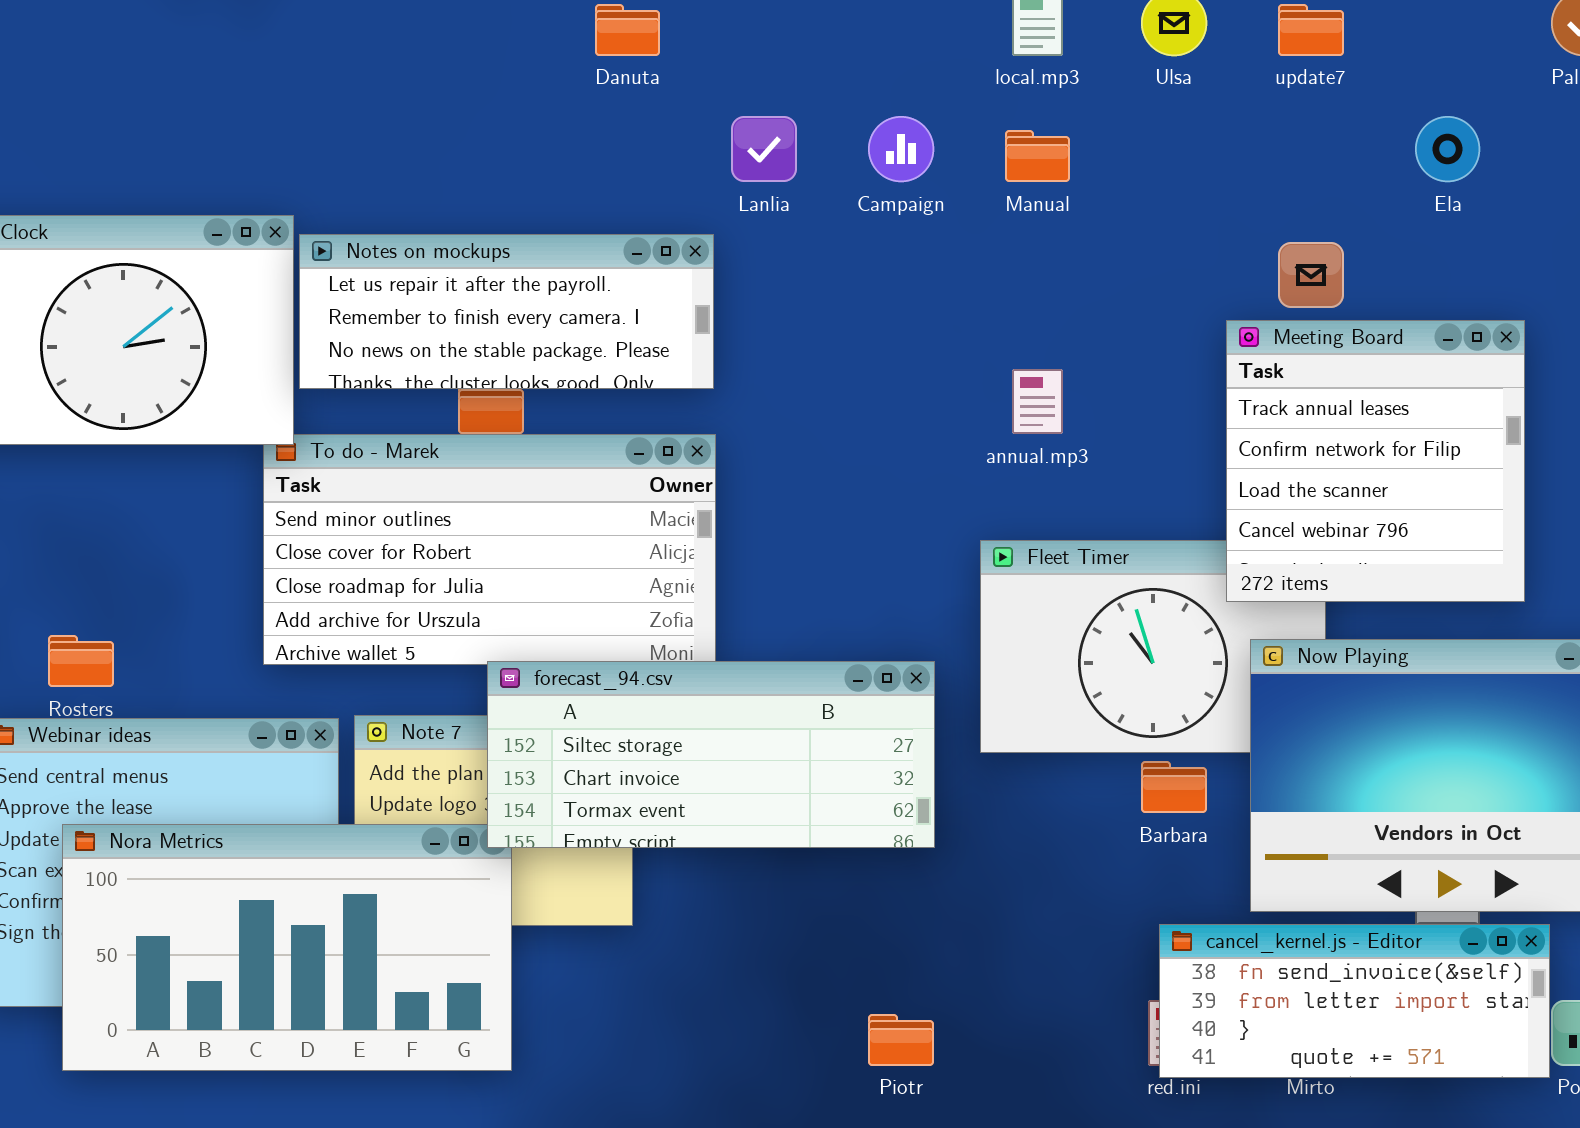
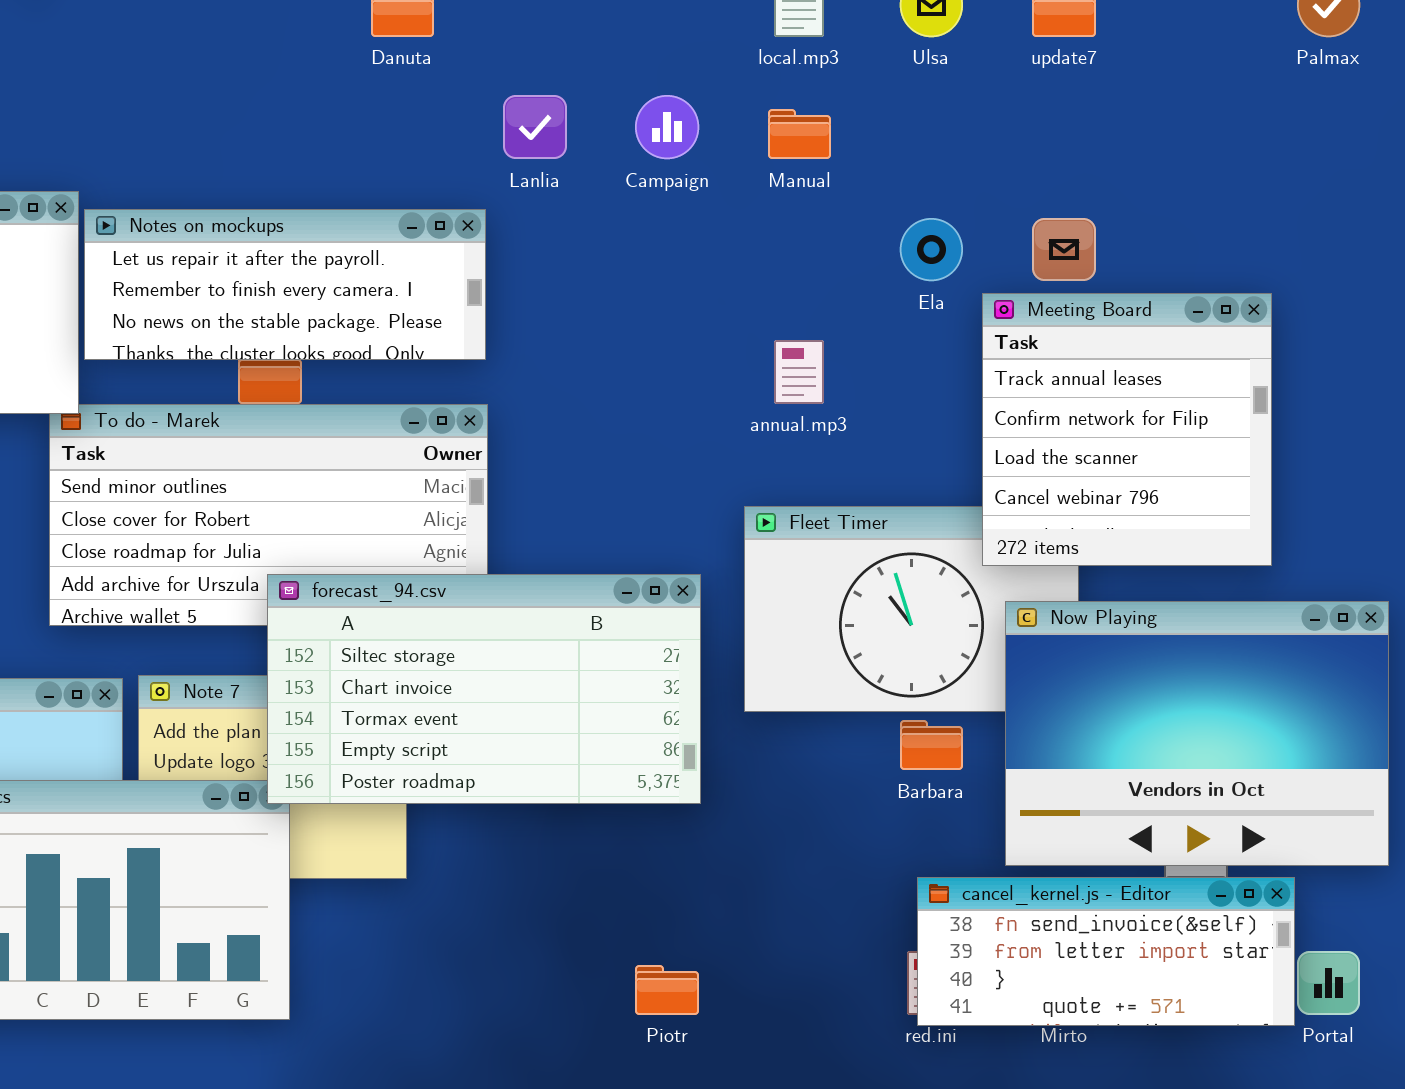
Ela: [1415,116,1480,182] -> [900,218,963,281], moved
forecast_94.csv: [487,661,935,848] -> [267,574,701,804], resized

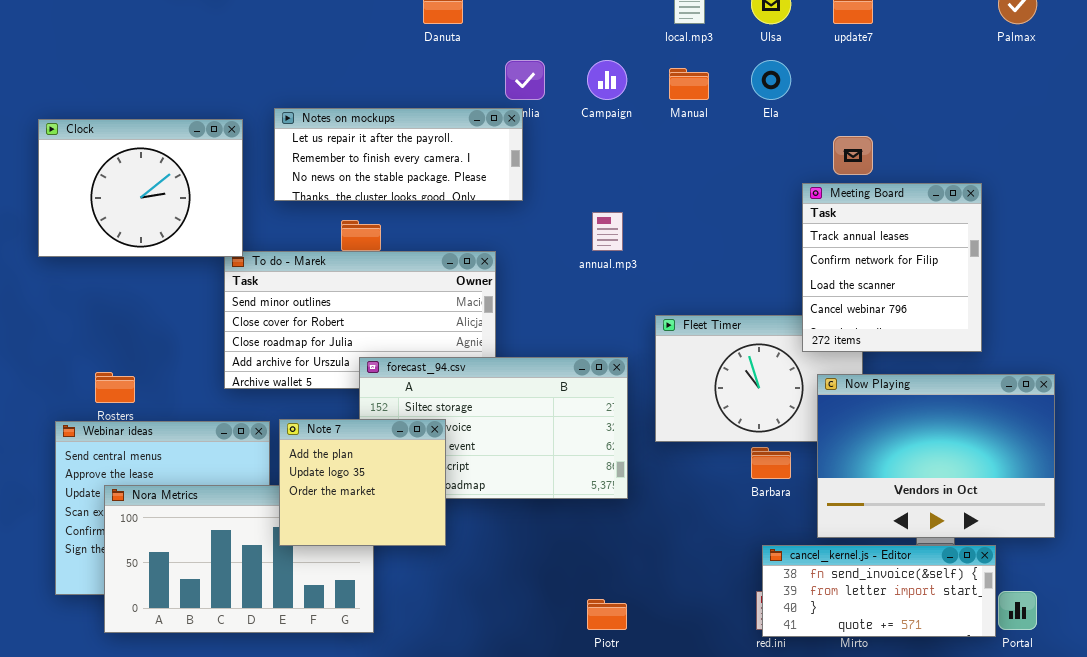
Notes on mockups: [84,209,486,360] -> [274,108,523,201], moved
Ela: [900,218,963,281] -> [751,60,791,100], moved
annual.mp3: [774,340,824,404] -> [592,212,623,251], moved
Note 7: [138,675,407,879] -> [279,419,446,546], raised

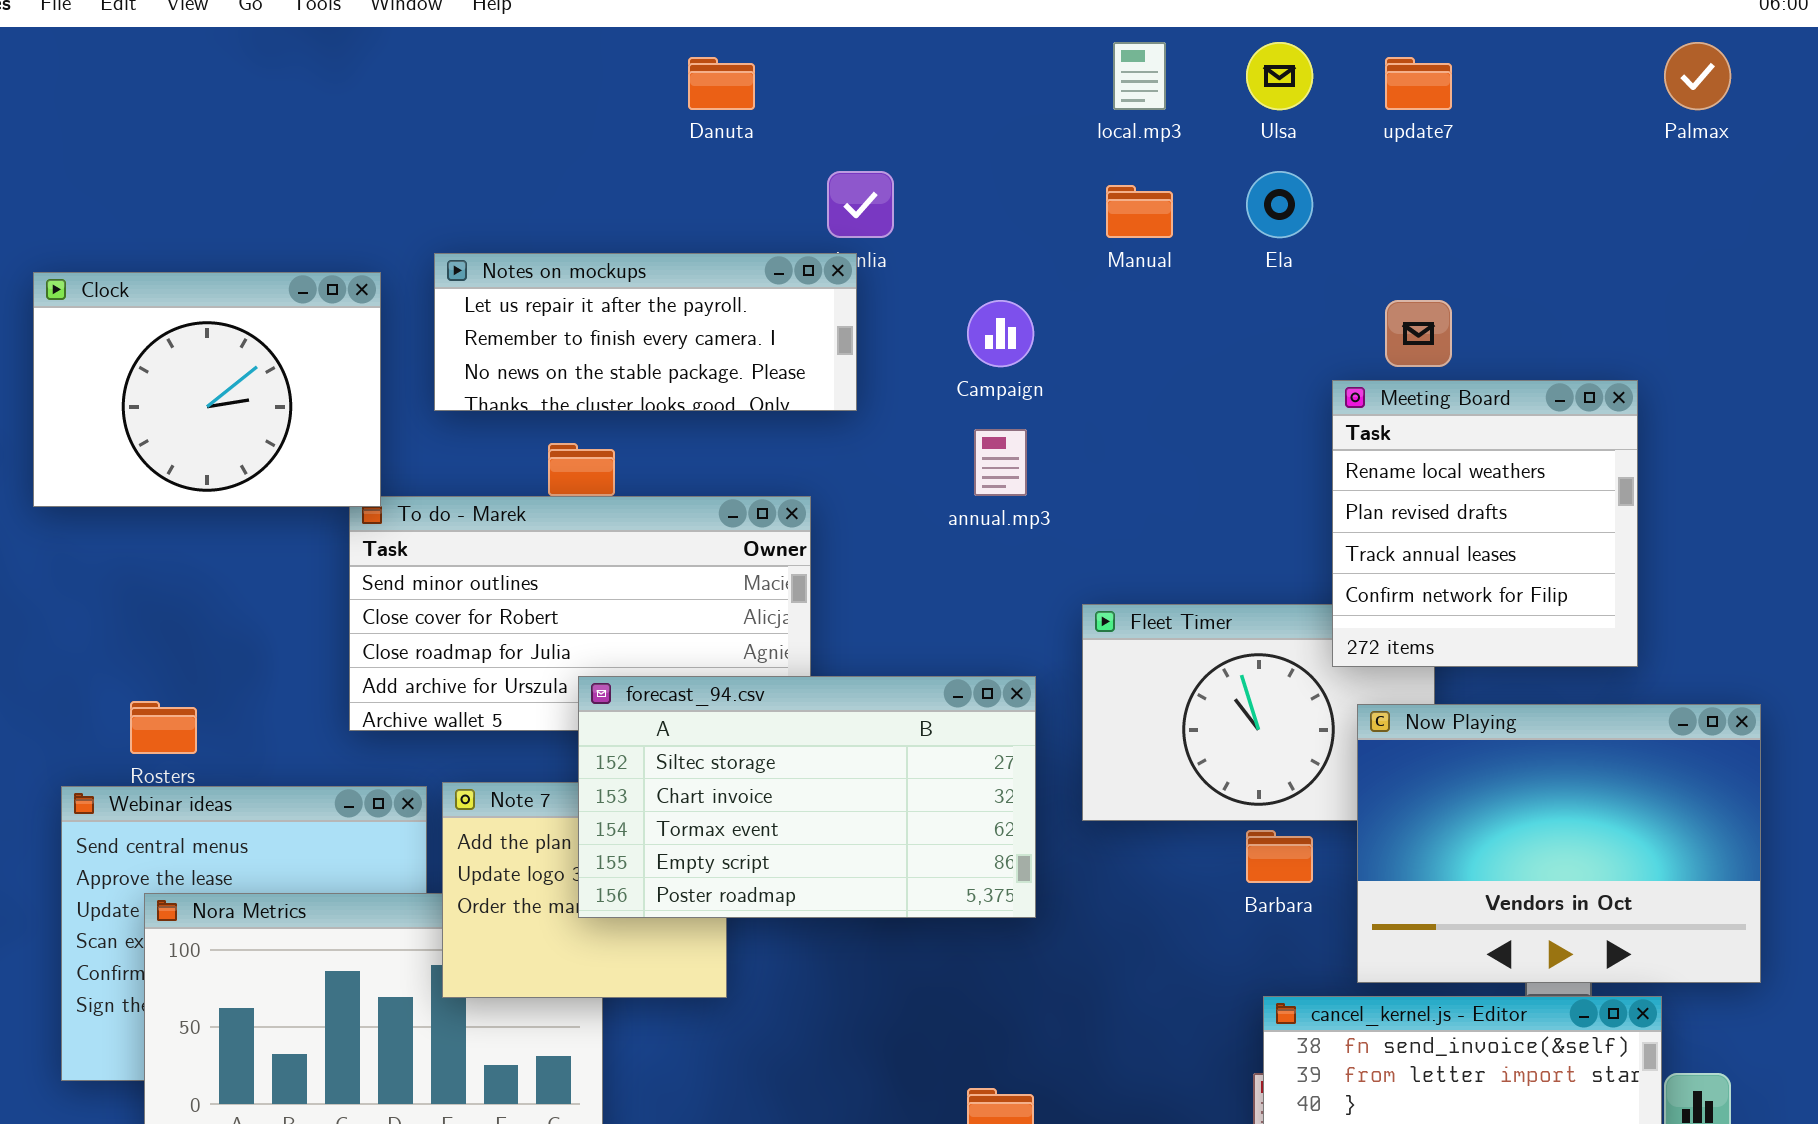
Campaign: [587,60,627,100] -> [967,300,1034,367], moved
Meeting Board: [802,183,982,352] -> [1332,380,1638,667], scrolled up 2 rows
forecast_94.csv: [359,357,628,499] -> [578,676,1036,918], raised

